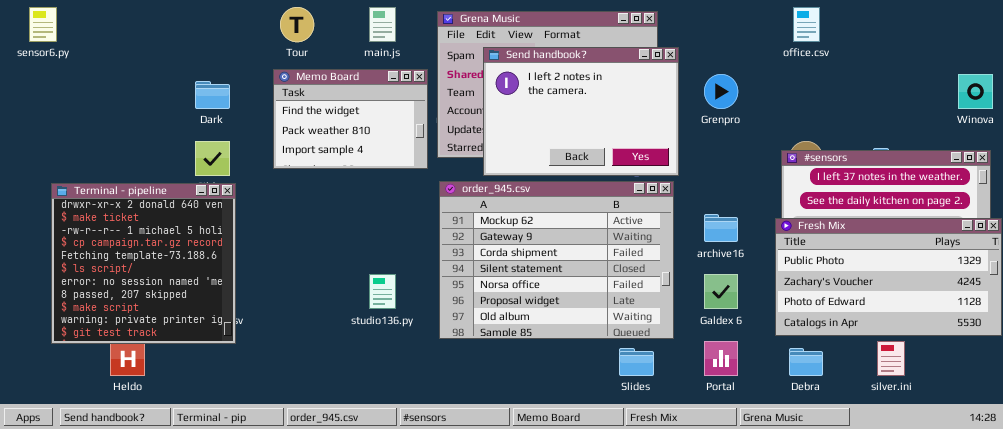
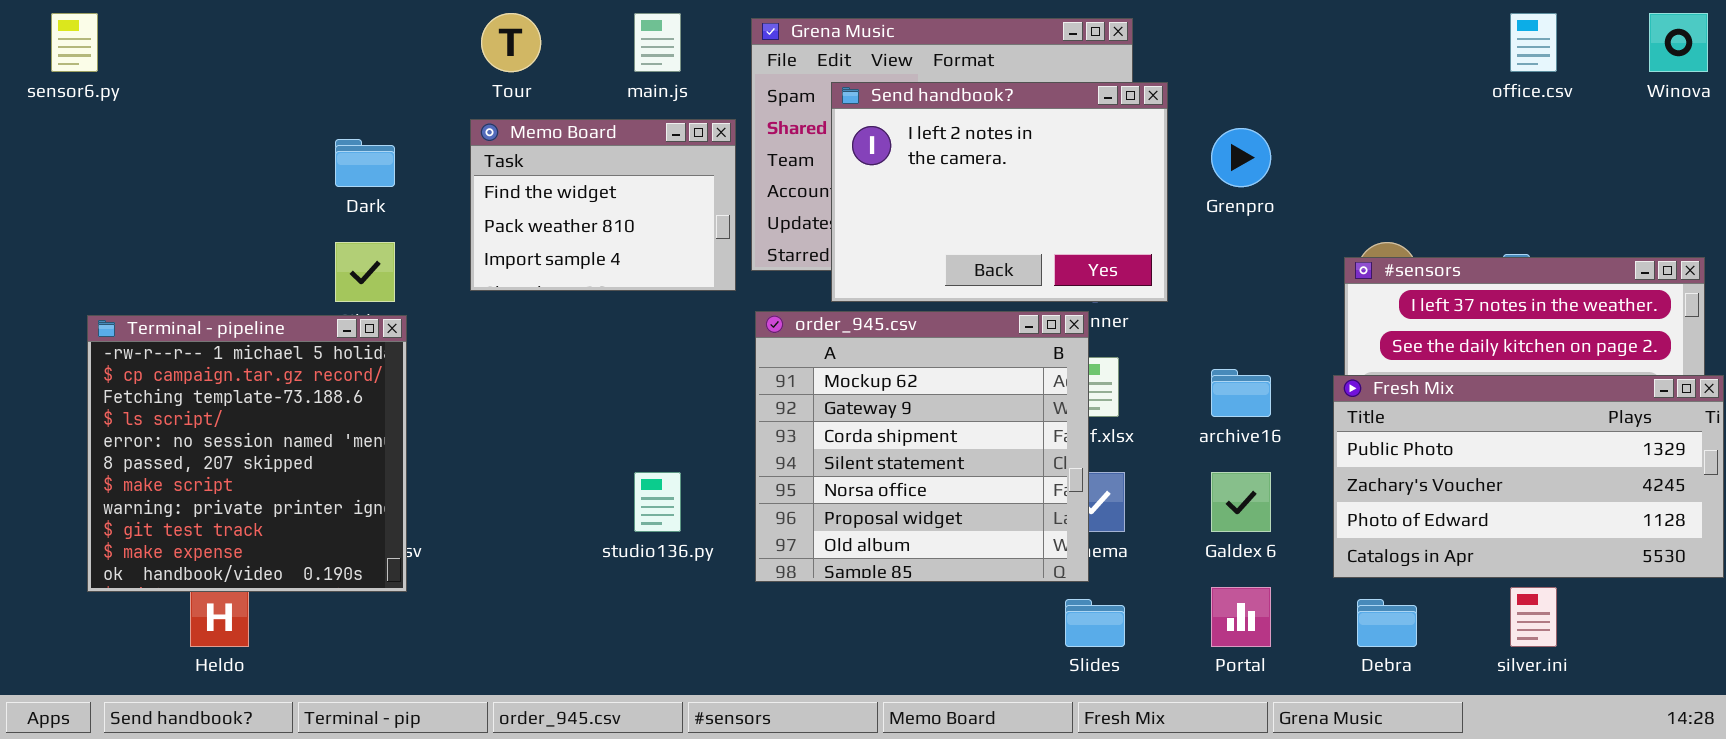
office.csv: [793,7,820,42] -> [1510,13,1557,72], moved
Winova: [958,74,993,109] -> [1649,13,1708,72], moved
order_945.csv: [439,181,674,339] -> [755,311,1089,582], resized
Terminal - pipeline: [51,183,236,344] -> [87,315,407,592], scrolled down 2 rows

